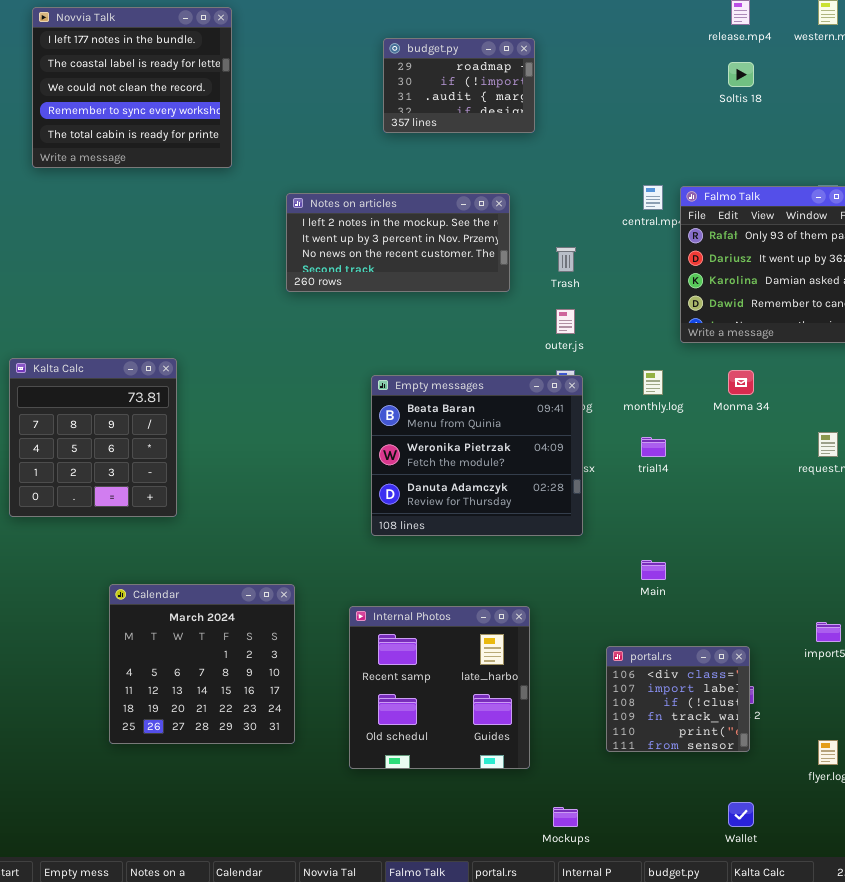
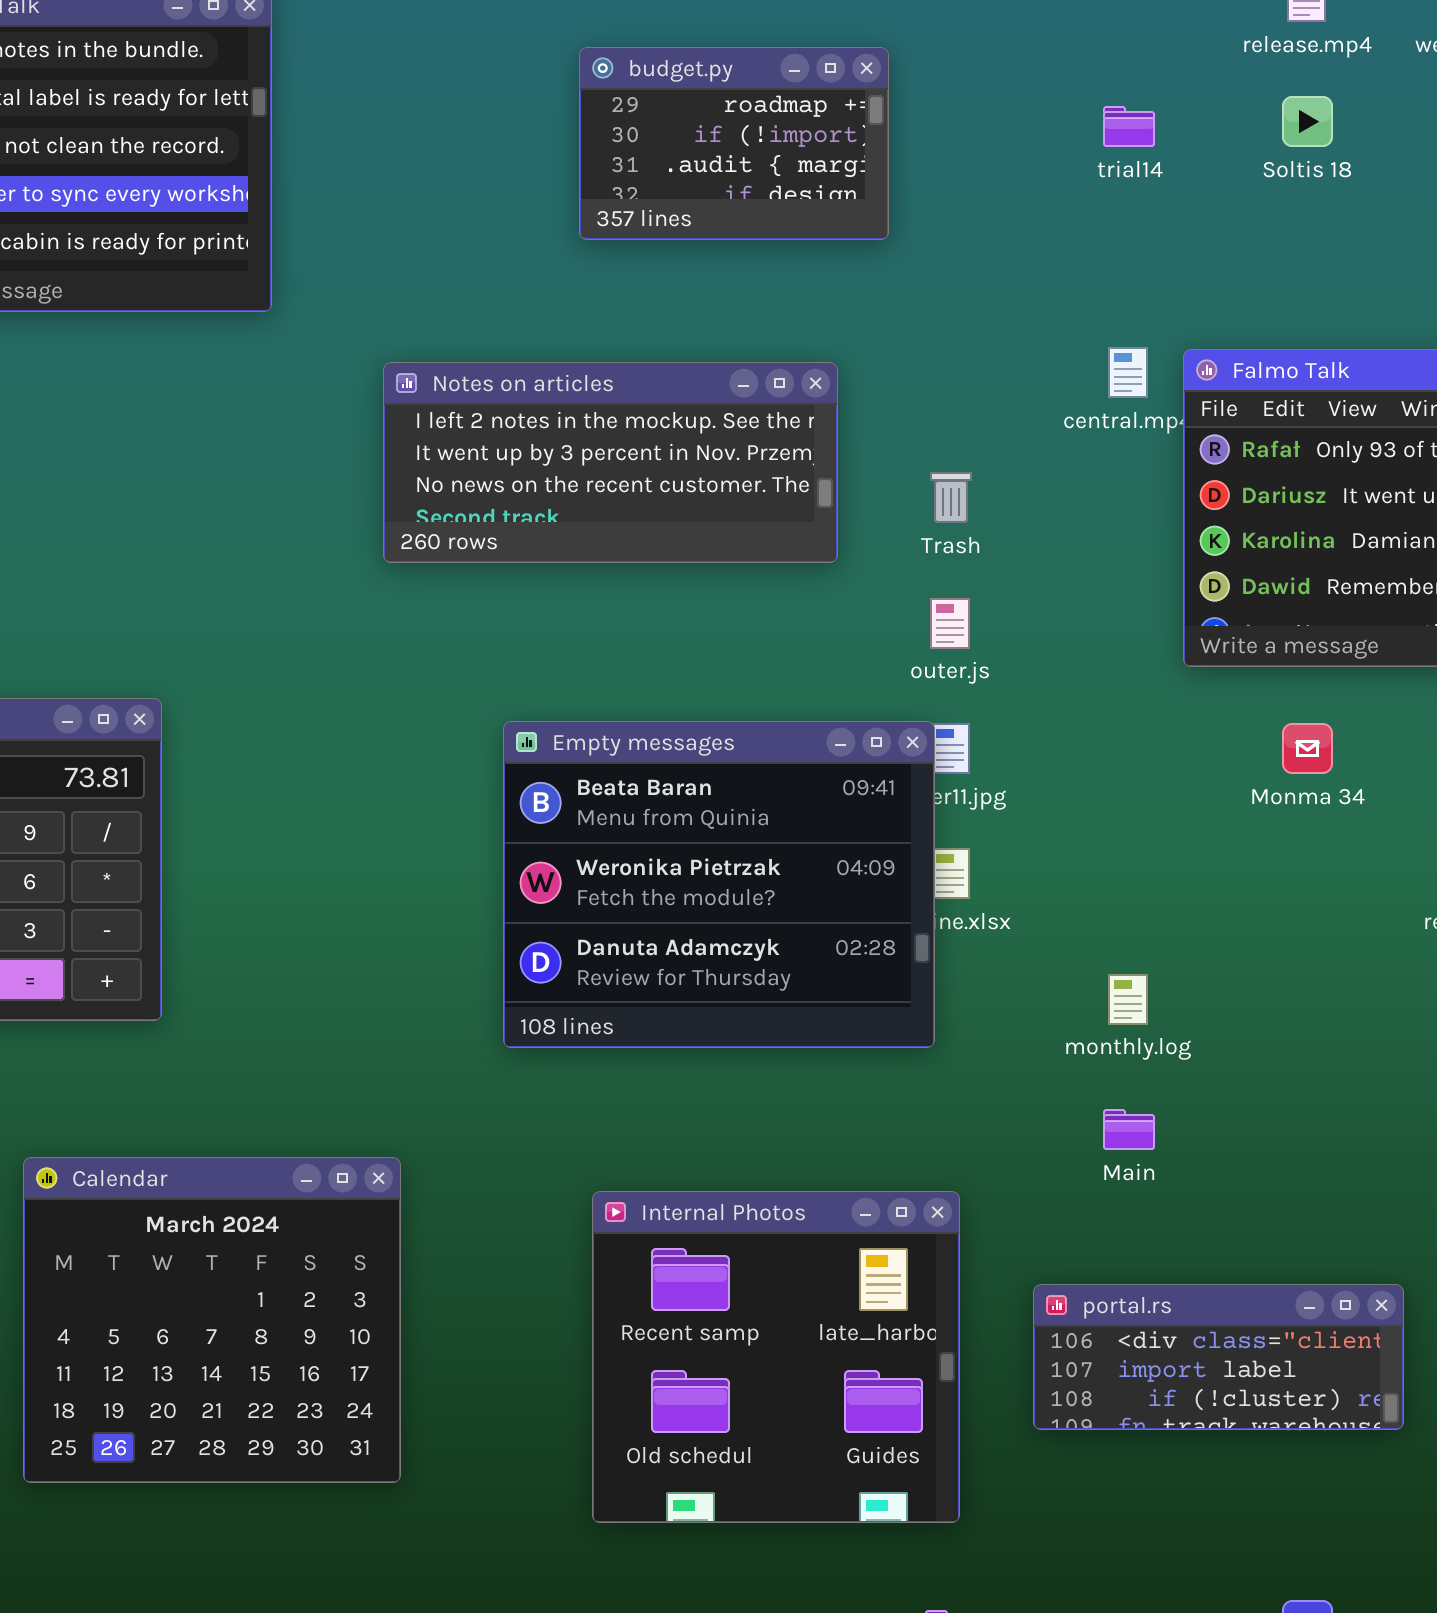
monthly.log: [643,370,663,395] -> [1108,974,1148,1025], moved
Empty messages: [371,375,583,536] -> [503,721,935,1048], moved
trial14: [641,437,666,457] -> [1103,106,1155,147], moved
Internal Photos: [349,606,530,769] -> [592,1191,960,1523], moved
portal.rs: [606,646,750,752] -> [1033,1284,1404,1430], resized

